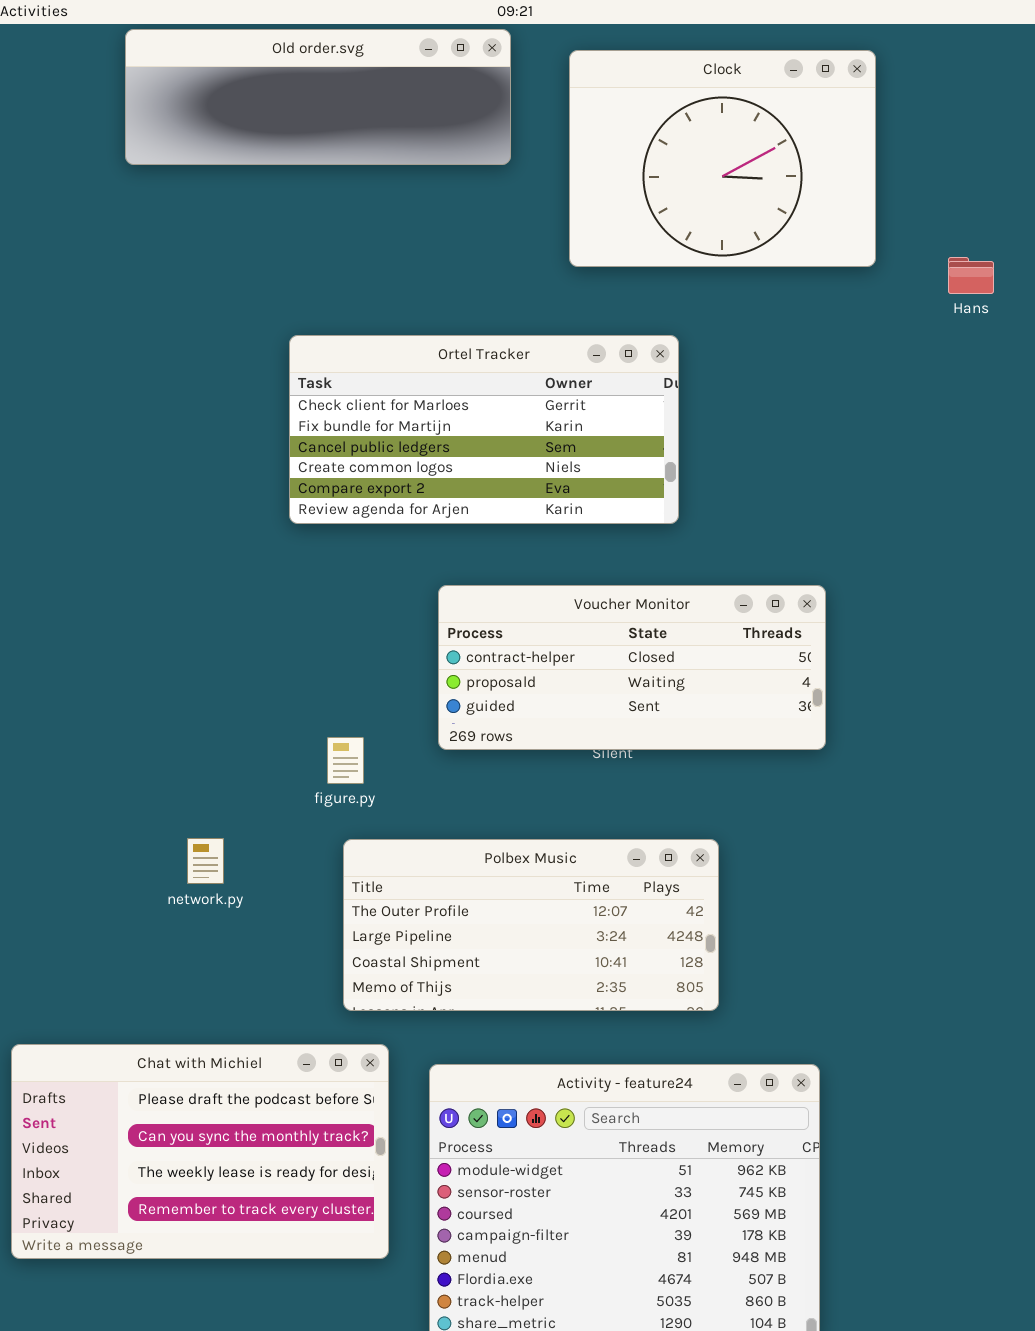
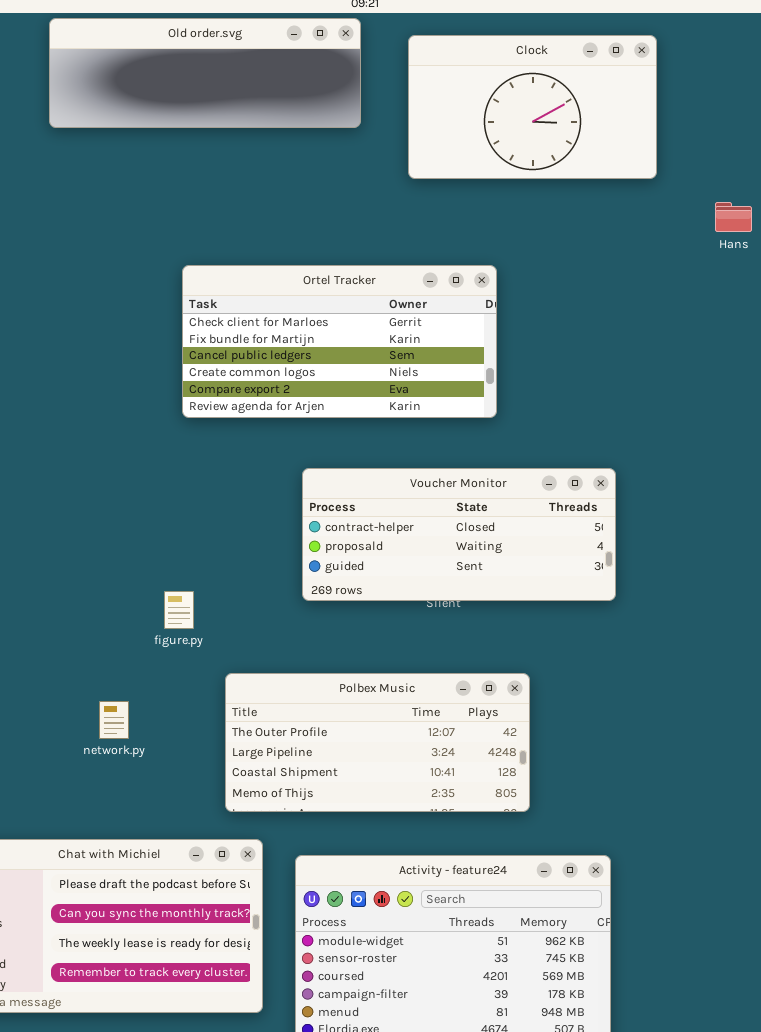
Clock: [569,50,876,267] -> [408,35,657,179], resized
figure.py: [327,737,364,784] -> [164,591,194,629], moved
network.py: [187,838,224,884] -> [99,701,129,739], moved

